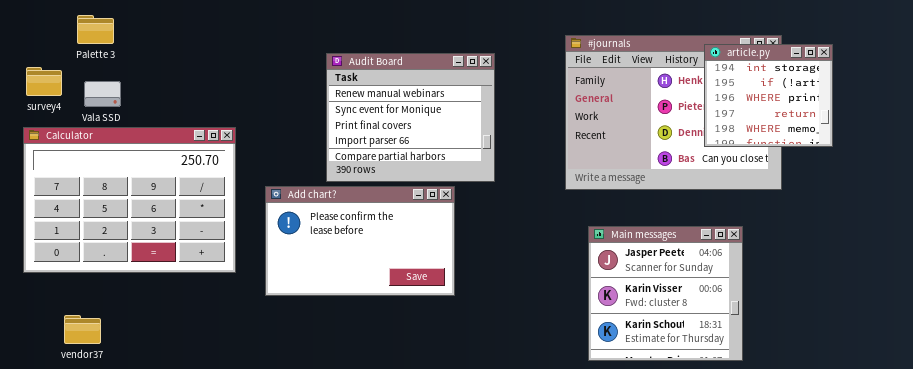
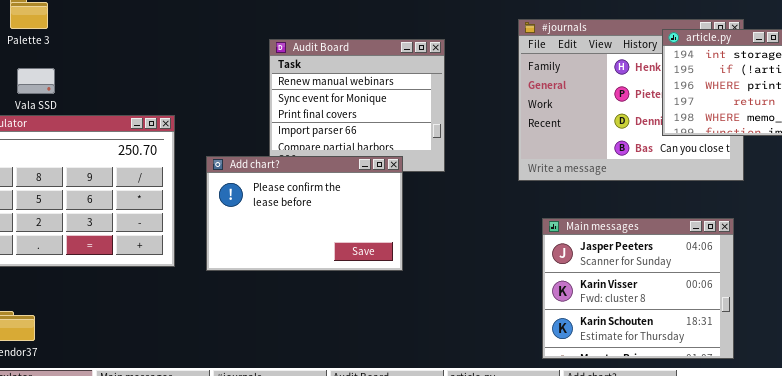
Add chart?: [265,186,455,296] -> [206,156,403,271], moved
Main messages: [588,226,743,361] -> [542,218,734,359], resized

